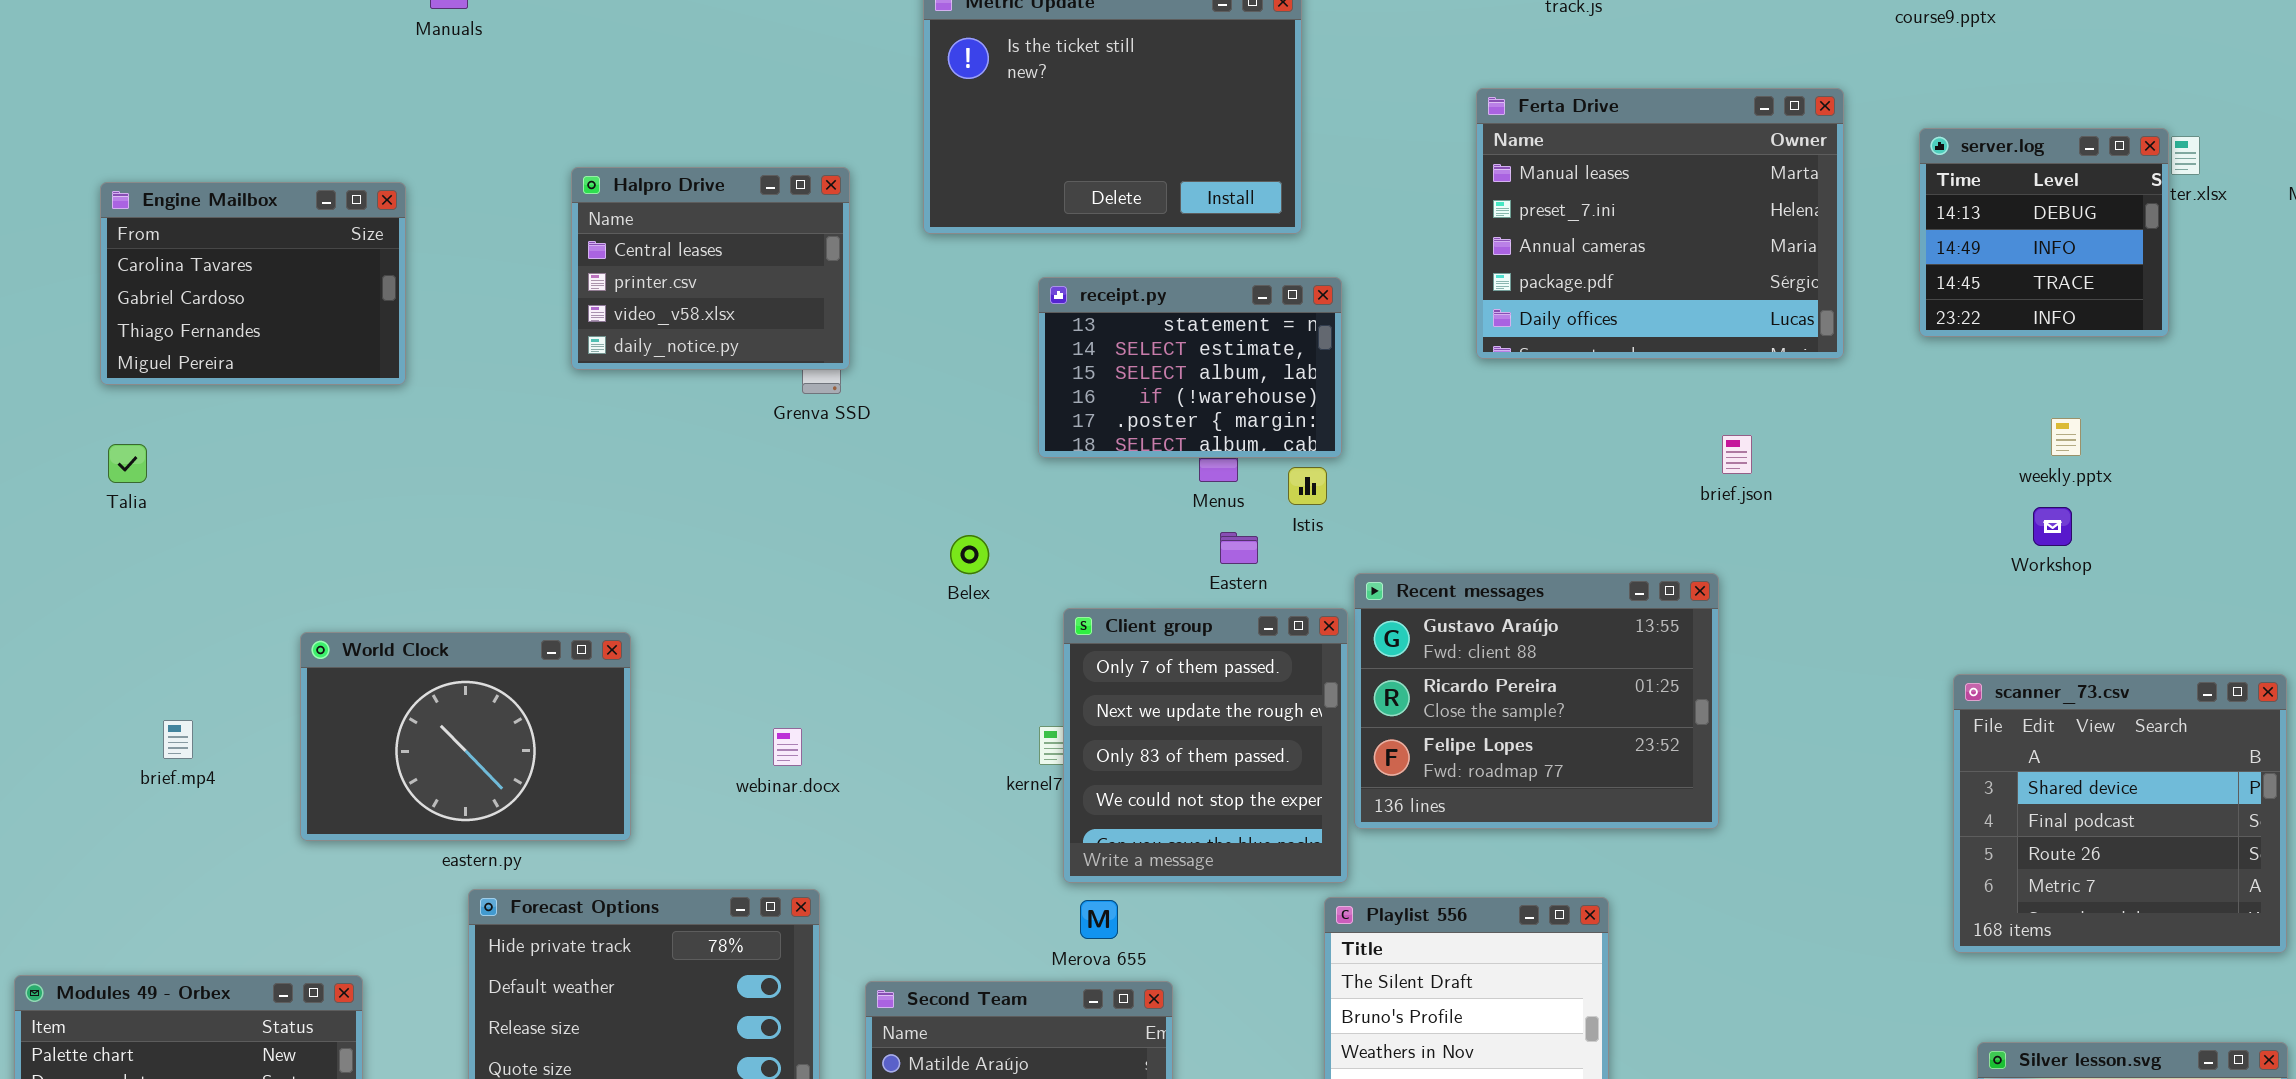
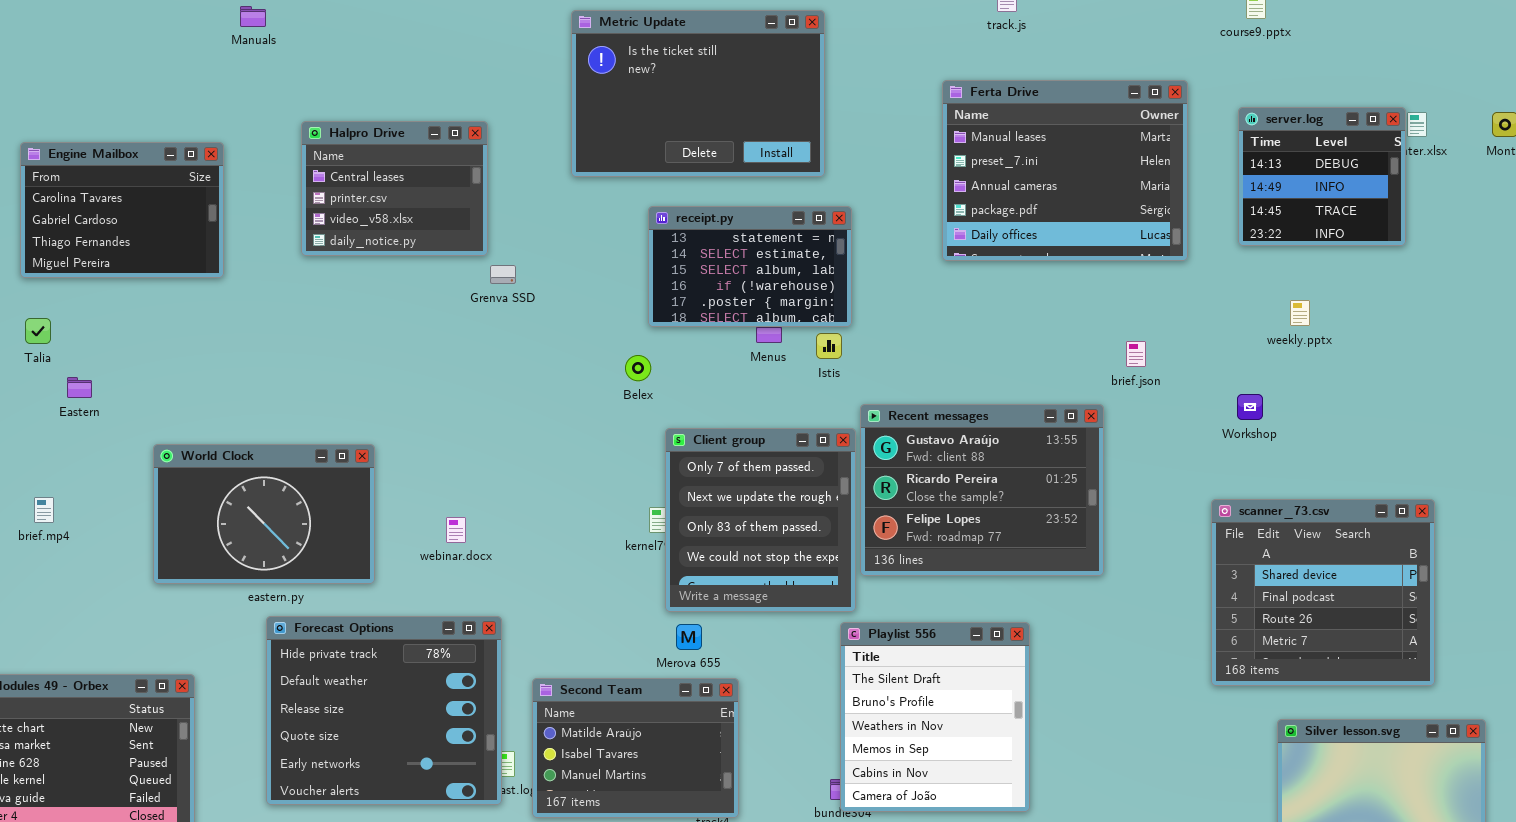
Halpro Drive: [571,167,850,370] -> [301,121,488,256], moved
weekly.pptx: [2051,418,2081,456] -> [1290,300,1310,326], moved
brief.json: [1722,435,1752,474] -> [1126,341,1146,367], moved
Workshop: [2033,507,2072,546] -> [1237,394,1263,420], moved
Eastern: [1220,532,1258,564] -> [67,377,92,398], moved
Belex: [950,535,989,574] -> [625,355,651,381], moved
scanner_73.csv: [1953,674,2287,953] -> [1211,499,1435,686], moved
brief.mp4: [163,720,193,759] -> [34,497,54,523], moved
webinar.docx: [773,728,802,766] -> [446,517,466,543], moved

